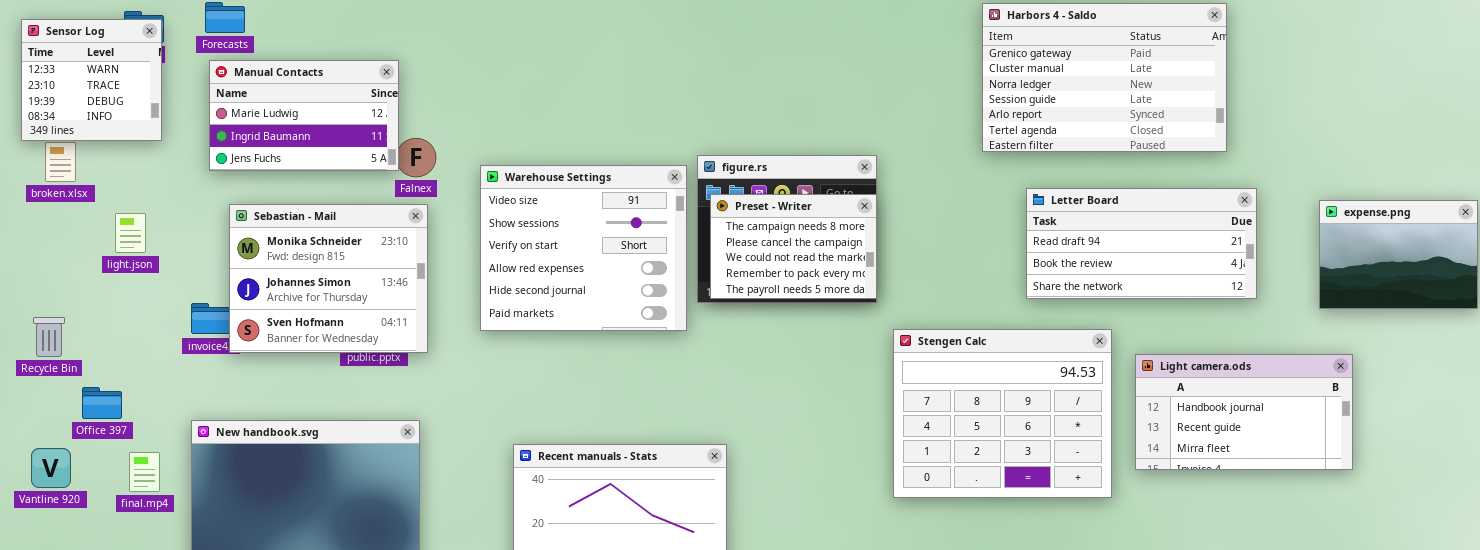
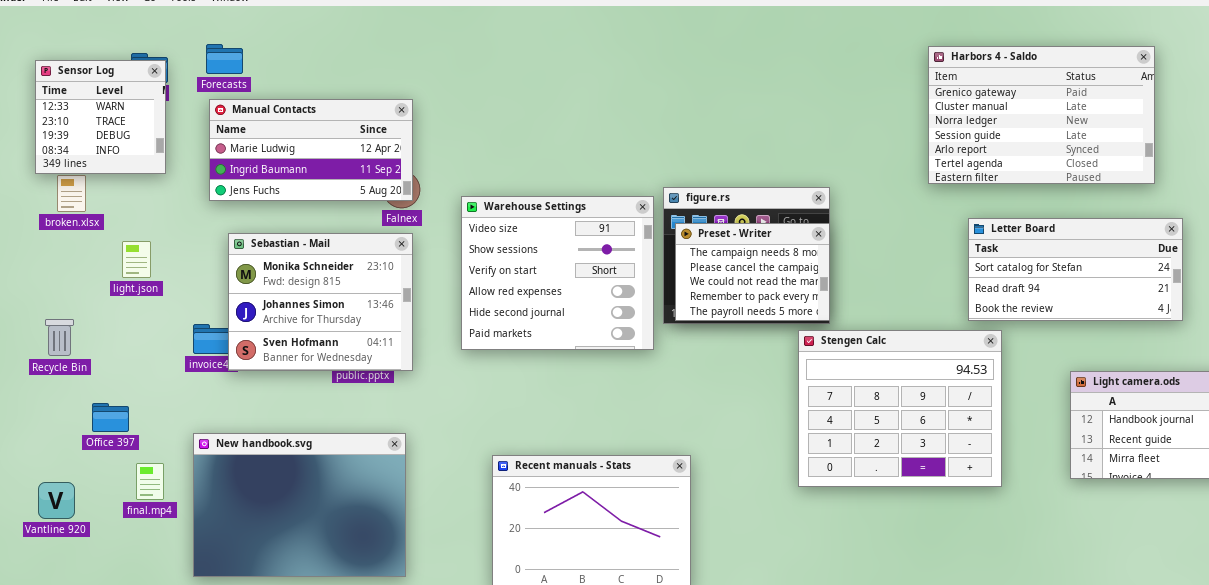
Manual Contacts: [209,60,399,171] -> [209,99,413,201], resized
Letter Board: [1026,188,1257,299] -> [968,218,1183,321], scrolled up 1 row
Recycle Bin: [33,317,65,357] -> [45,319,74,356], moved
Stengen Calc: [893,329,1112,498] -> [798,330,1002,487], moved
Vantline 920: [31,448,71,488] -> [38,482,75,519], moved

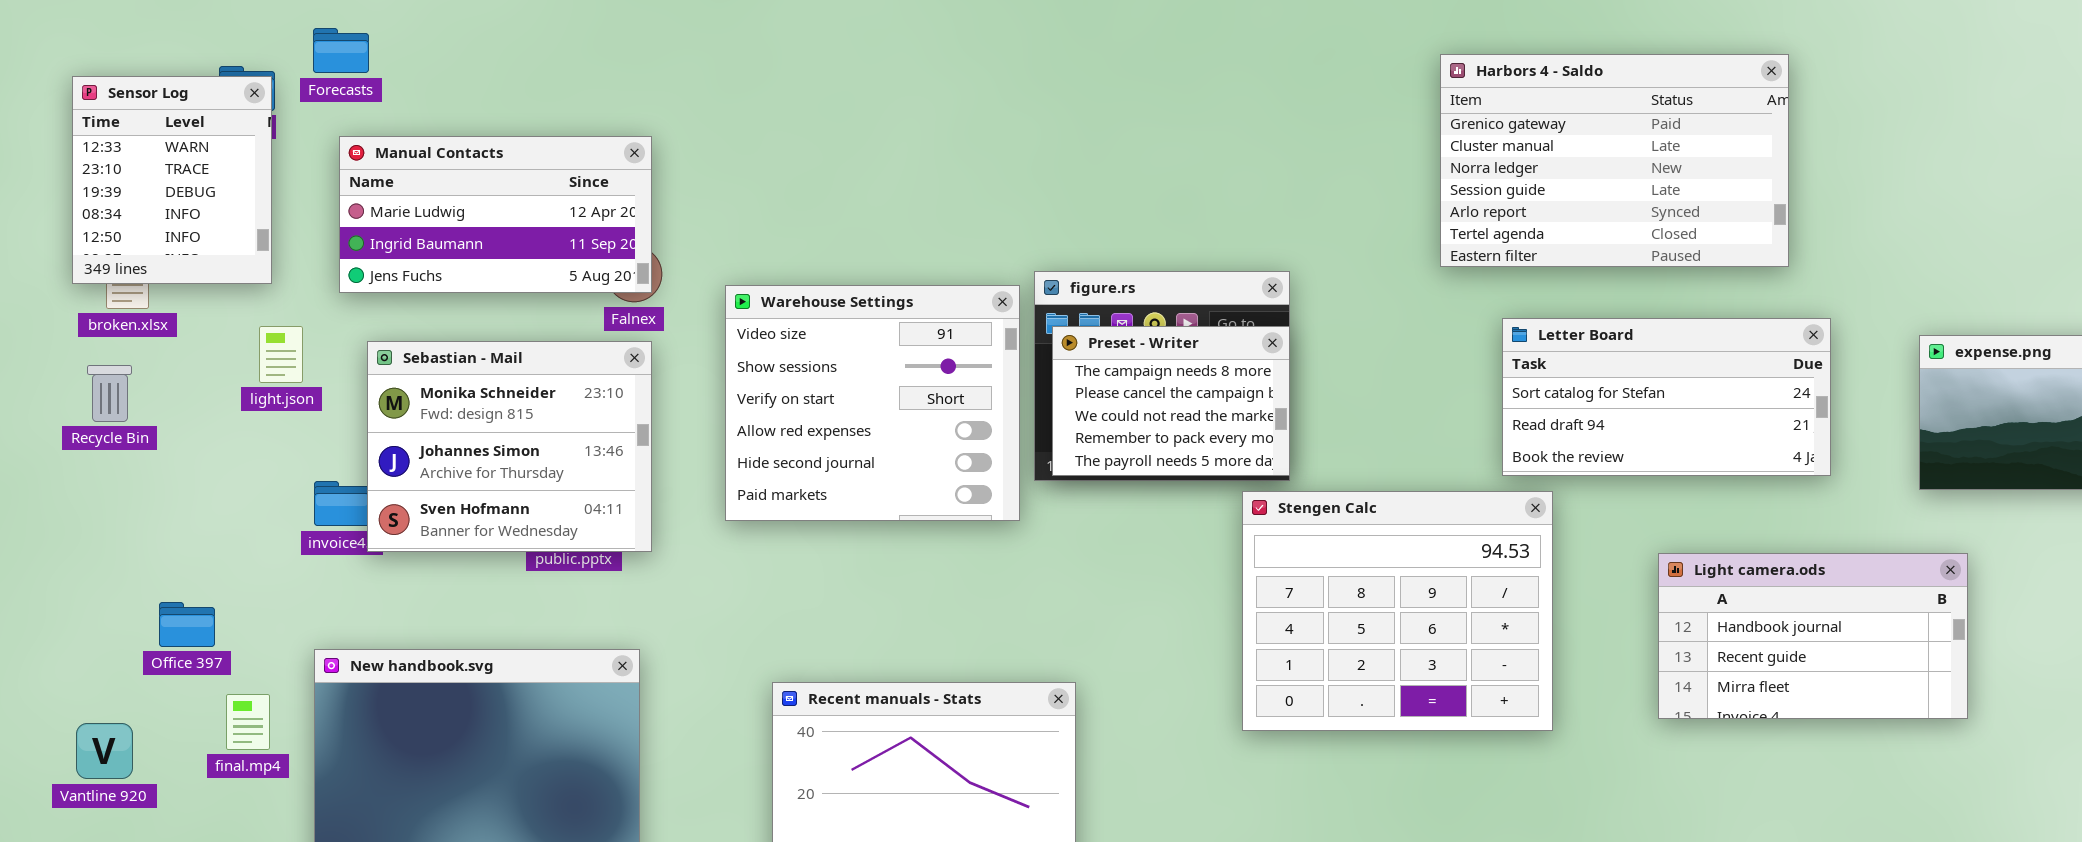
Forecasts: [206,44,243,74] -> [313,28,369,73], moved
Sensor Log: [35,60,166,174] -> [72,76,272,284], resized
light.json: [122,241,151,278] -> [259,326,303,383], moved
Recycle Bin: [45,319,74,356] -> [87,365,132,422], moved

